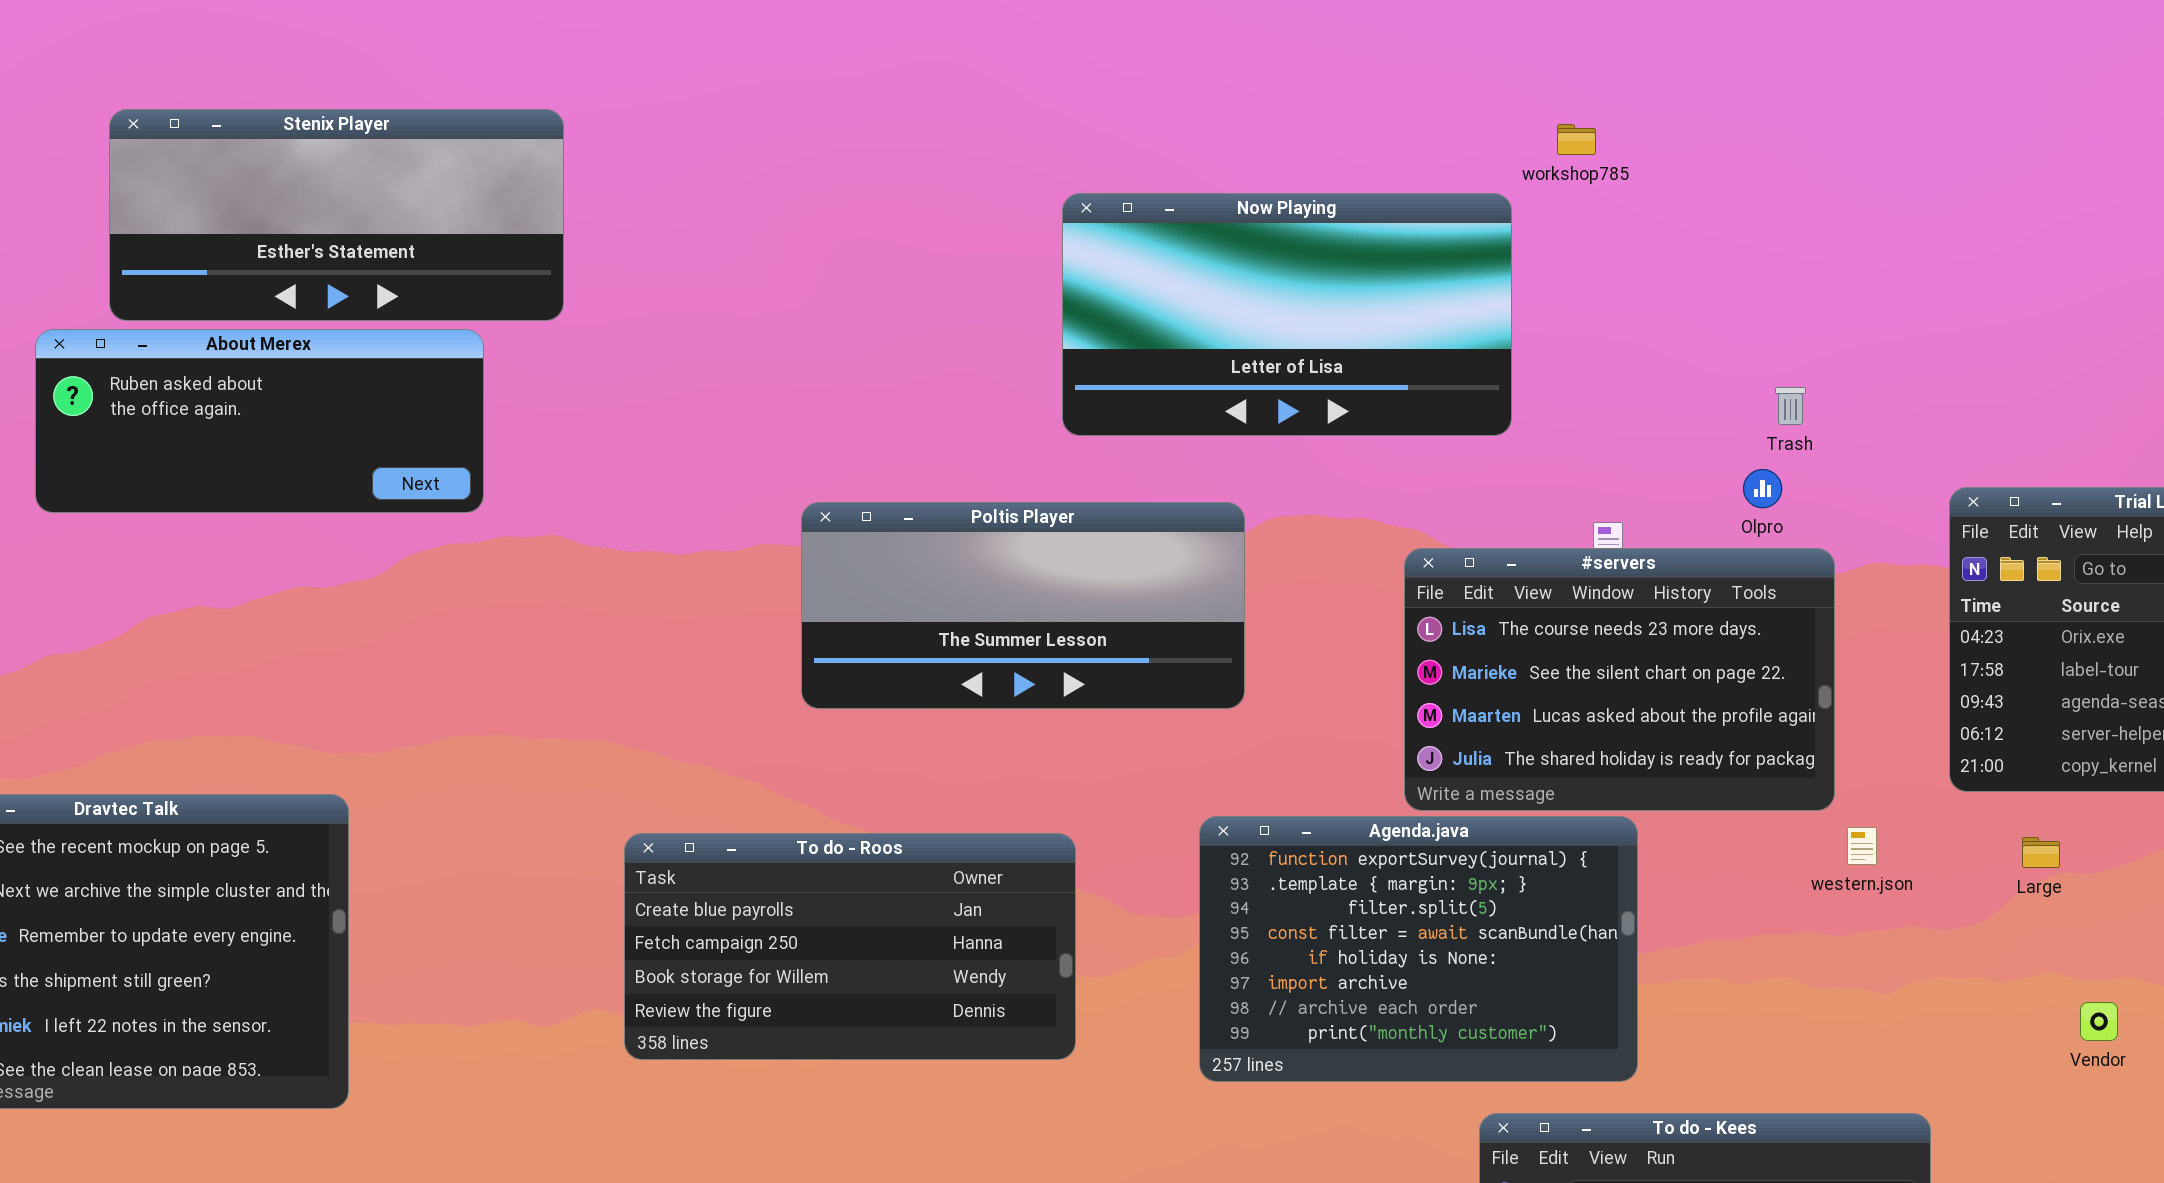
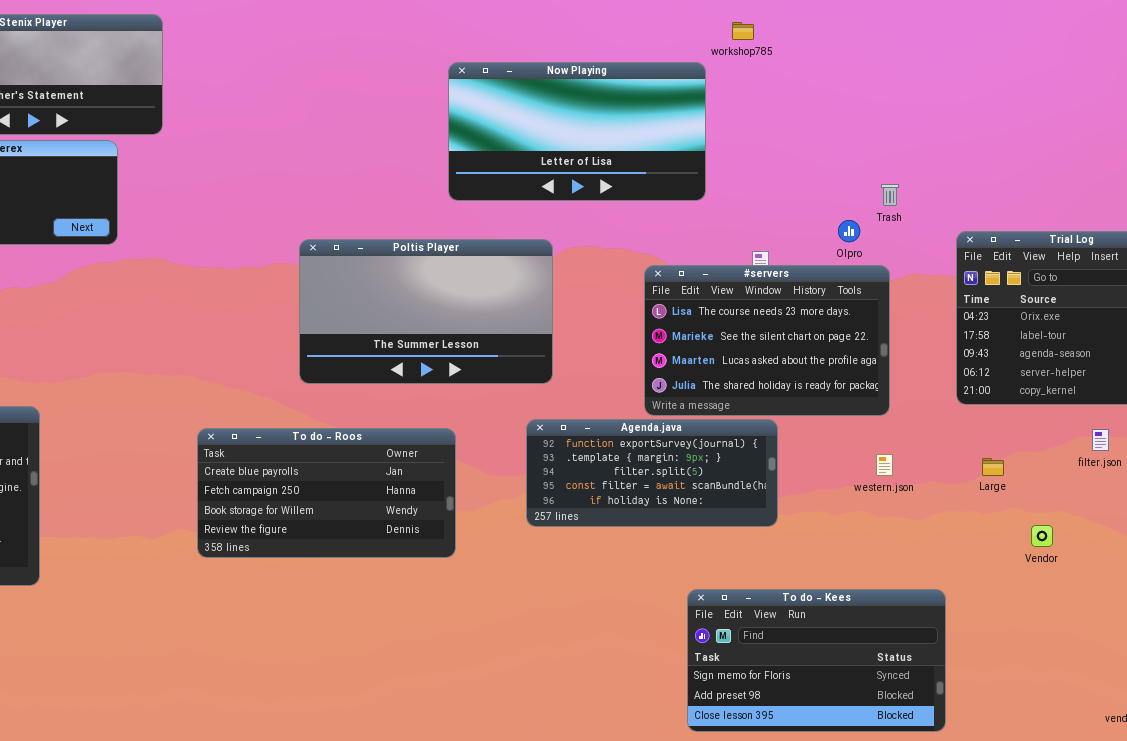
Trash: [1775,387,1806,425] -> [881,184,899,206], moved
Poltis Player: [801,502,1245,709] -> [299,239,553,384], resized
Agenda.java: [1199,816,1638,1082] -> [526,419,778,527], resized
western.json: [1847,827,1877,865] -> [876,454,893,476], moved
Large: [2022,837,2060,868] -> [982,458,1004,476], moved

